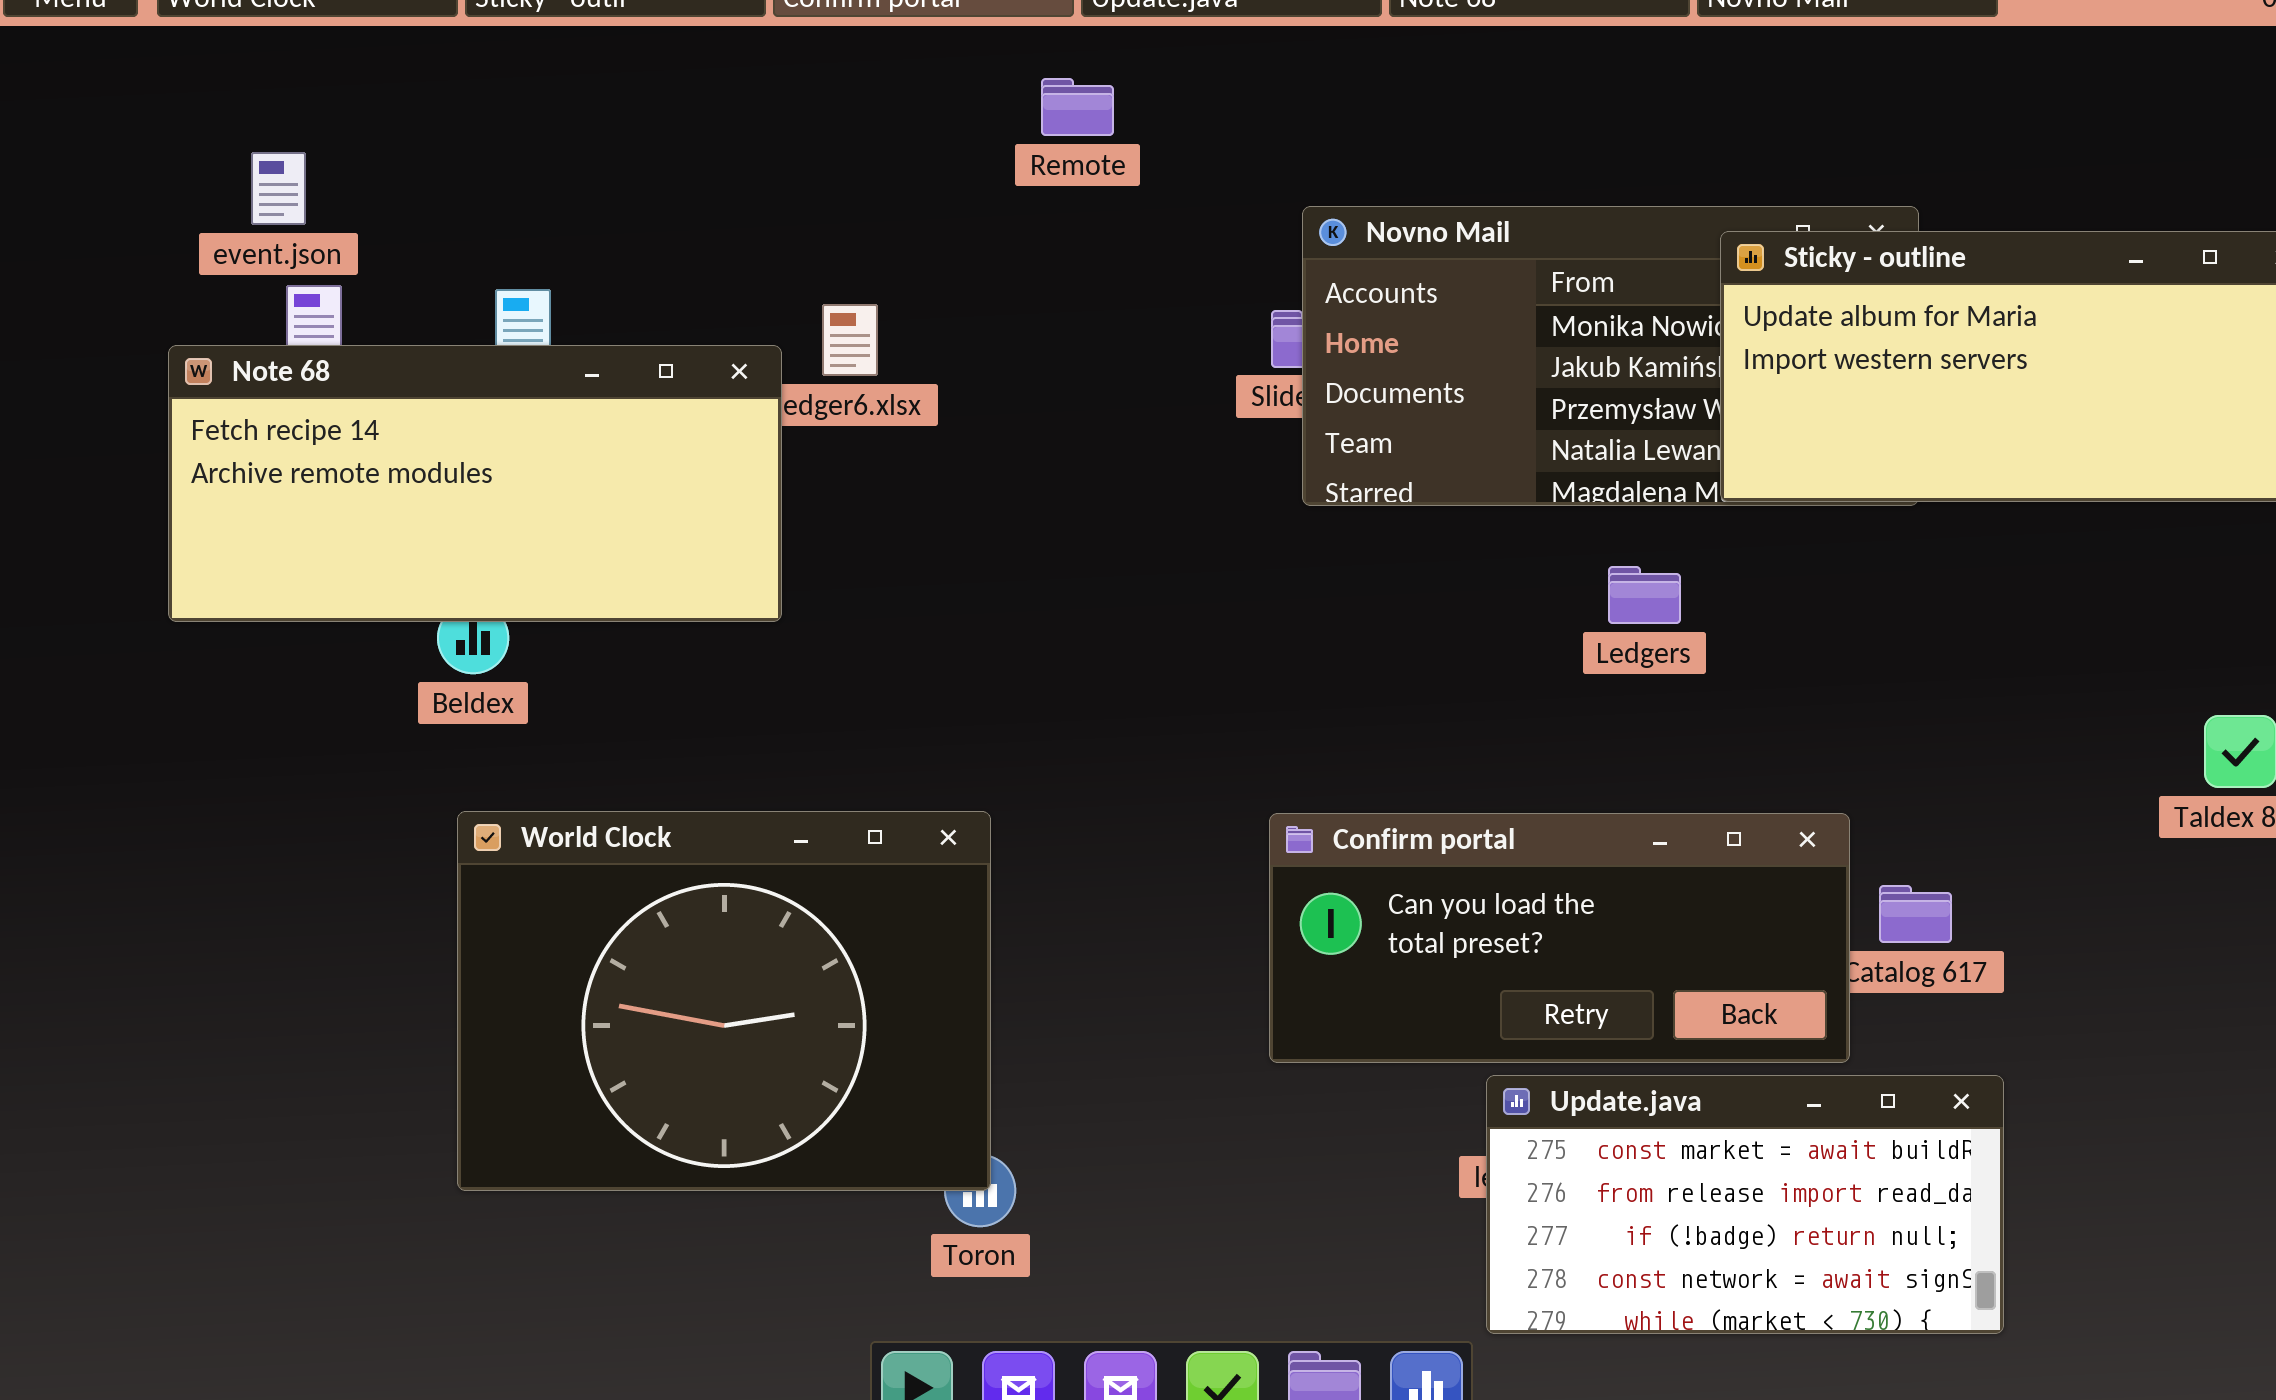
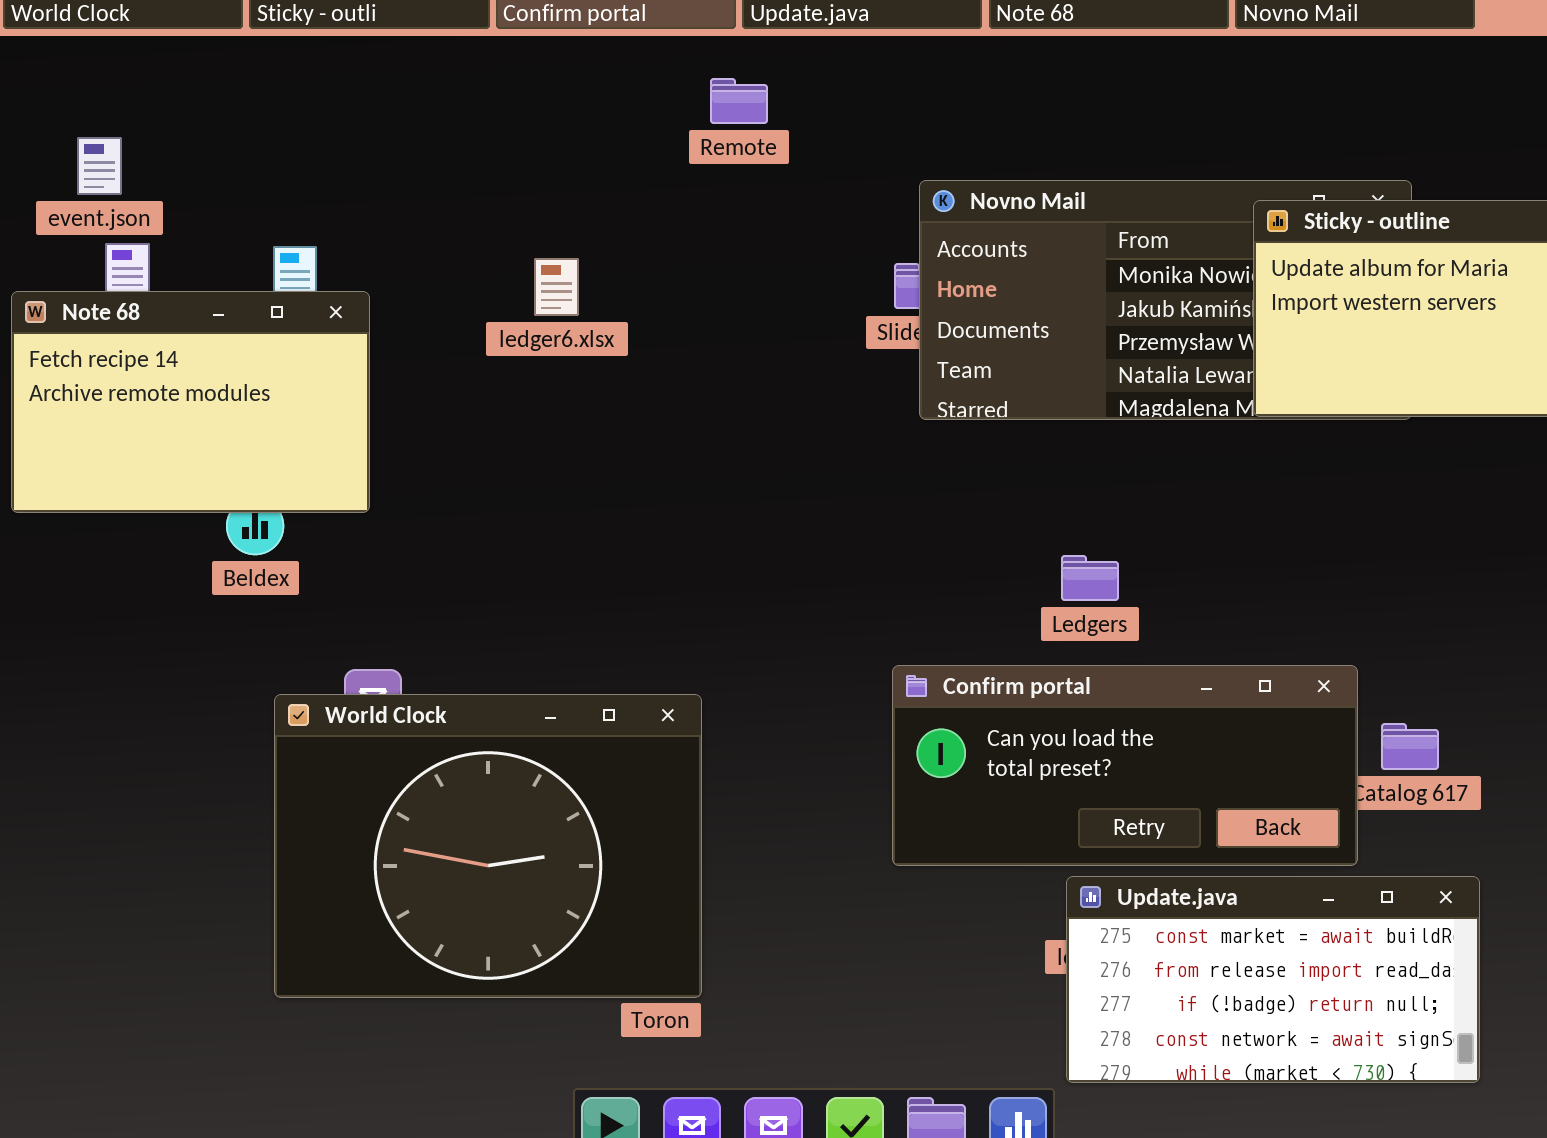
Note 68: [168,345,782,622] -> [11,291,370,513], resized
Ledgers: [1608,566,1681,624] -> [1061,555,1119,601], moved
World Clock: [457,811,991,1191] -> [274,694,702,998], moved

